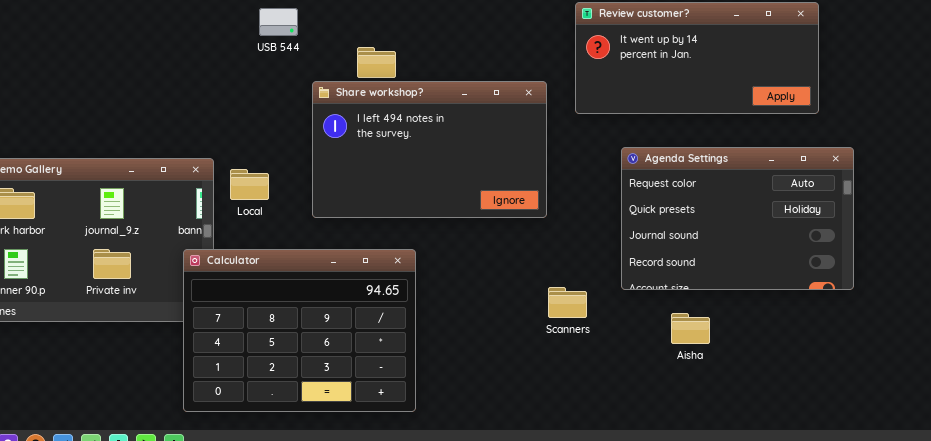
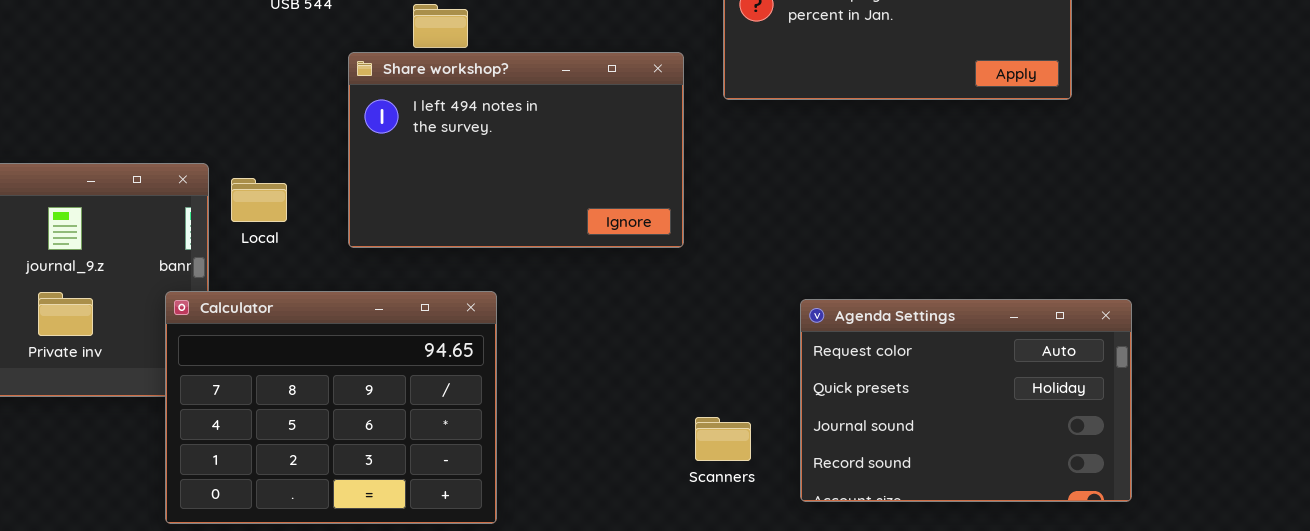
Agenda Settings: [621,147,854,290] -> [800,299,1132,502], moved
Scanners: [548,287,587,318] -> [695,417,751,461], moved

